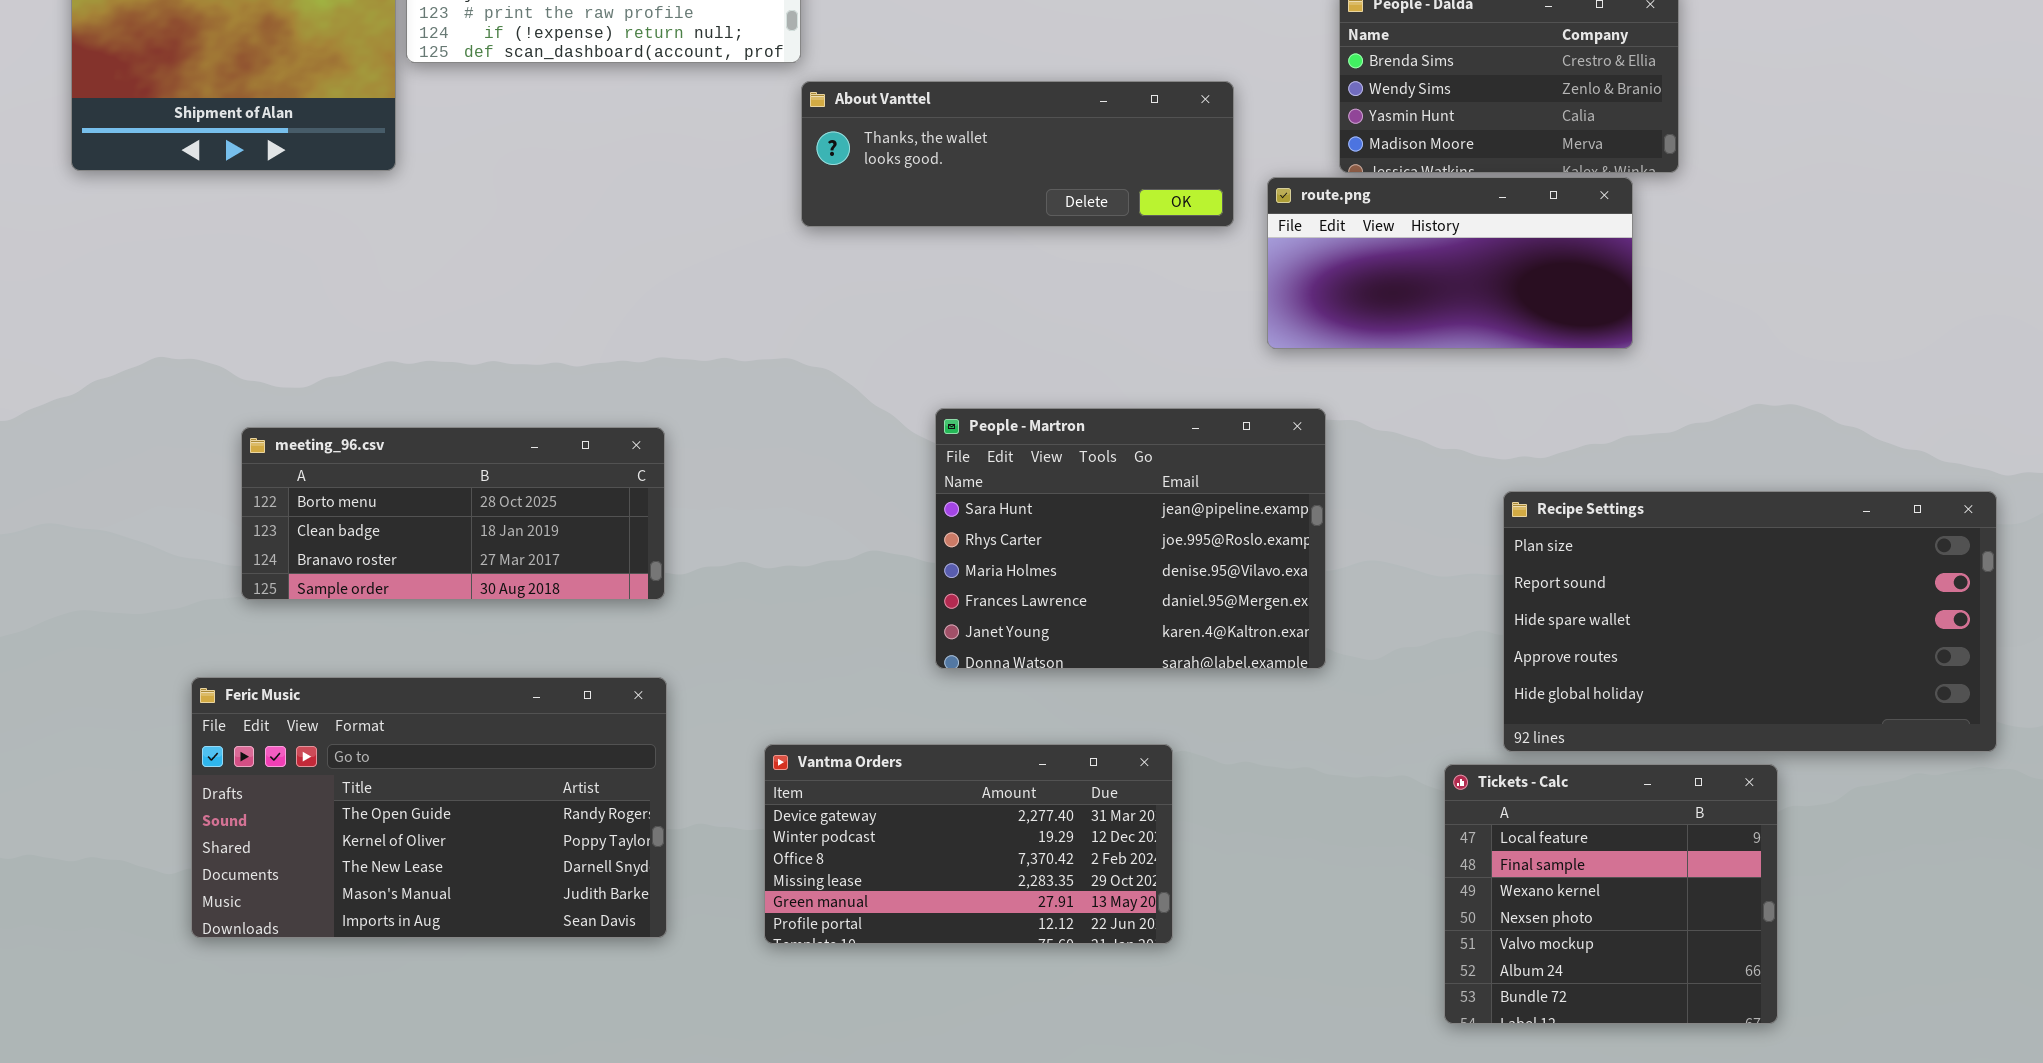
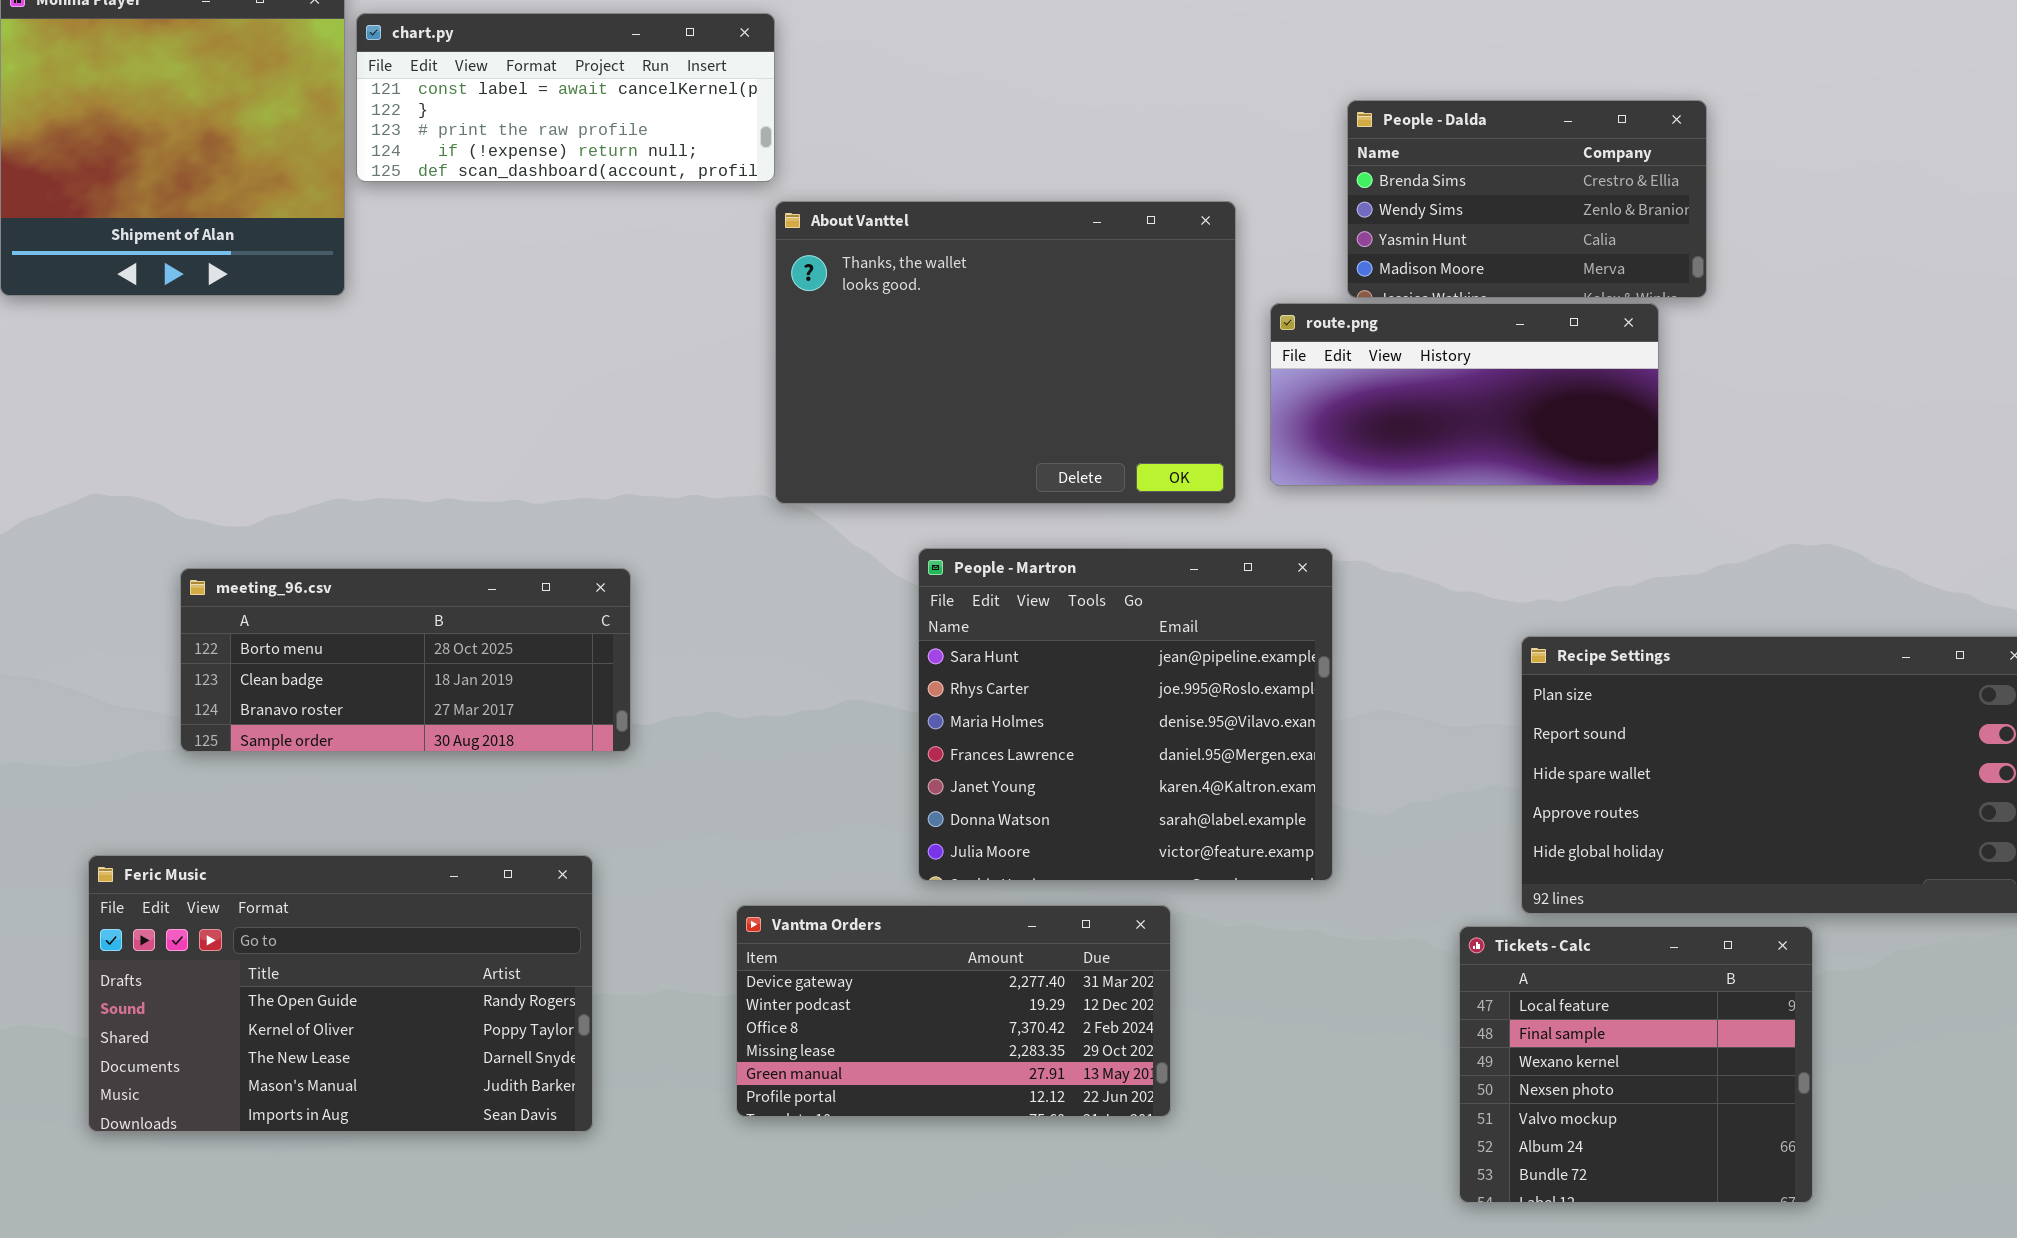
About Vanttel: [801,81,1234,227] -> [775,201,1236,504], resized
People - Martron: [935,408,1326,669] -> [918,548,1333,881], resized
Feric Music: [191,677,667,938] -> [88,855,593,1132], moved

